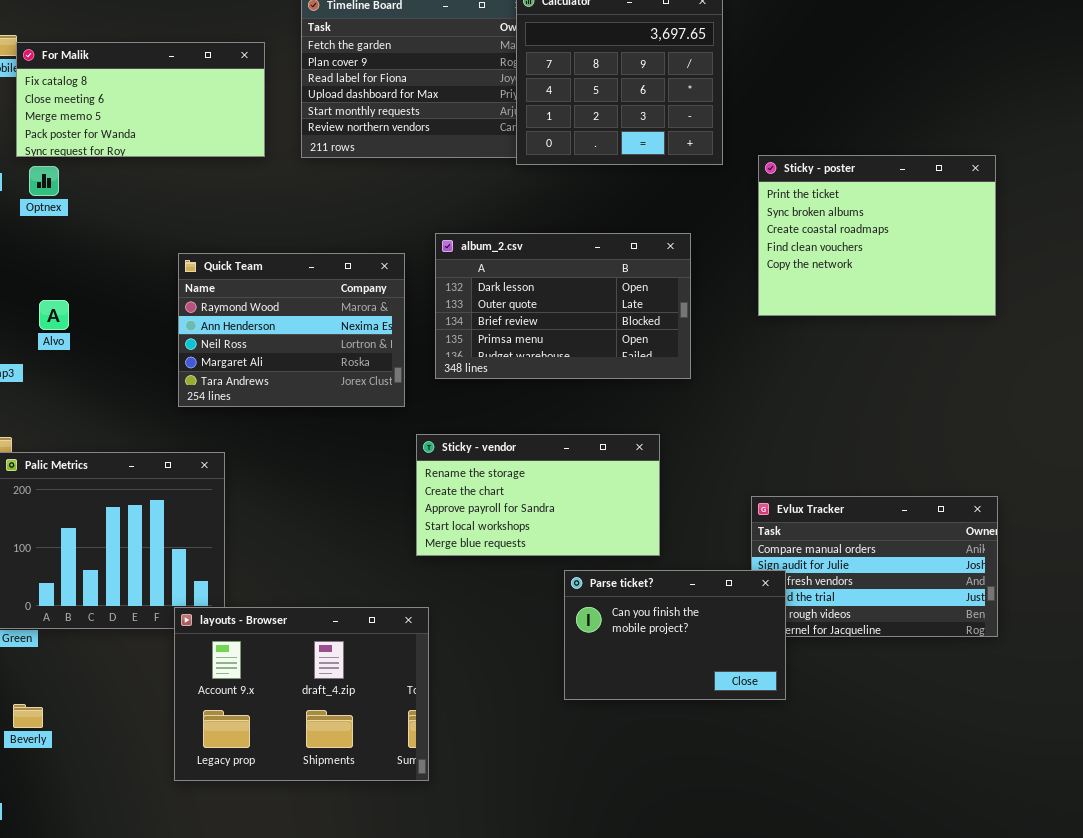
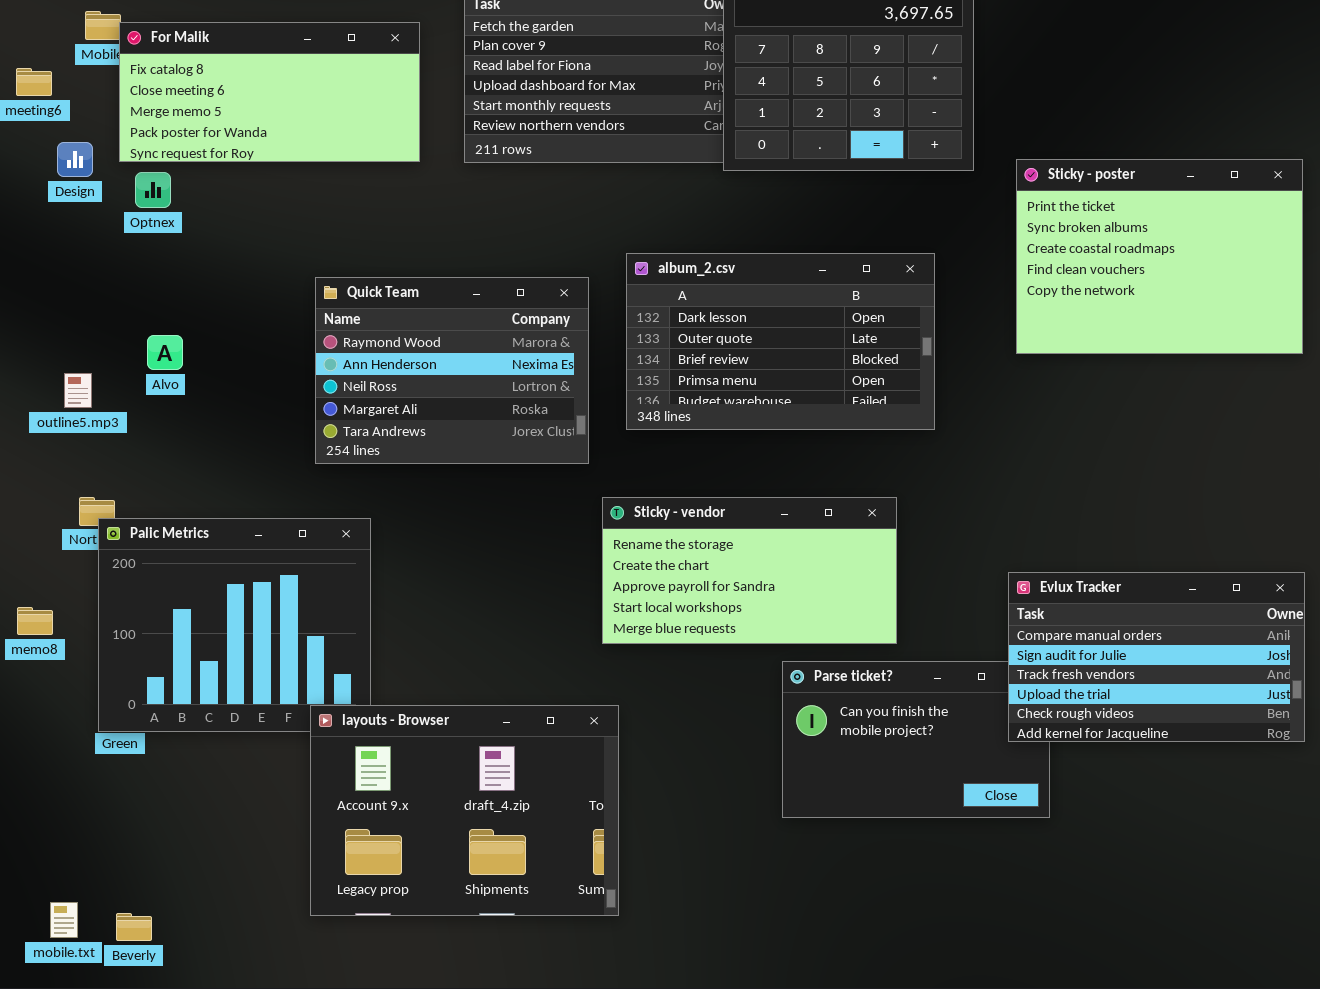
Evlux Tracker: [751,496,998,637] -> [1008,572,1305,742], raised
Beverly: [13,704,43,728] -> [116,913,152,941], moved

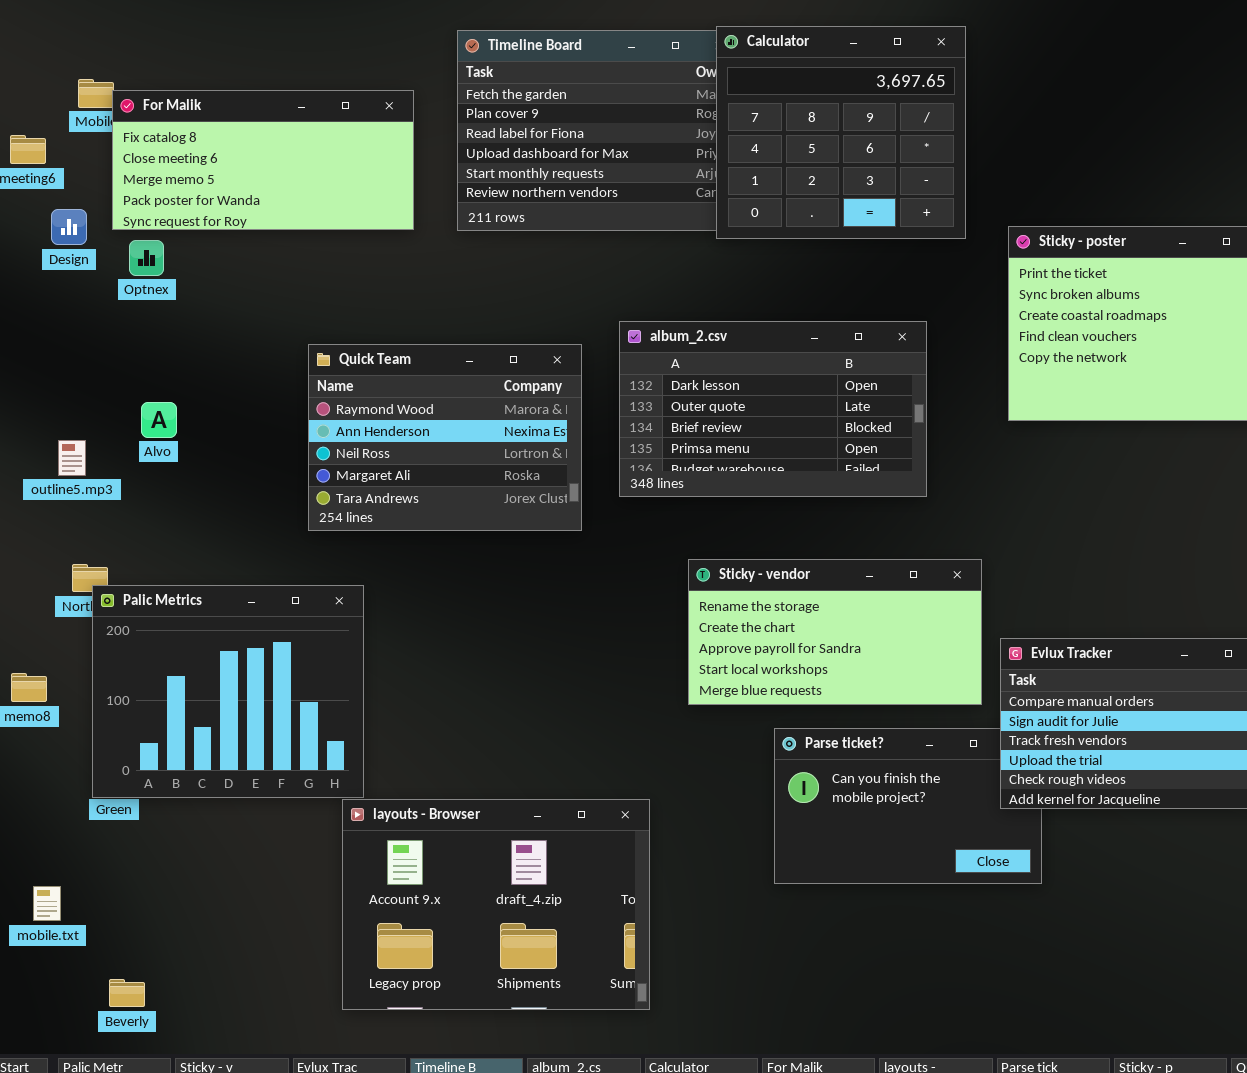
Sticky - vendor: [602,497,897,644] -> [688,559,982,705], moved
layouts - Browser: [310,705,619,916] -> [342,799,650,1010], moved
mobile.txt: [50,902,78,938] -> [33,886,61,921], moved

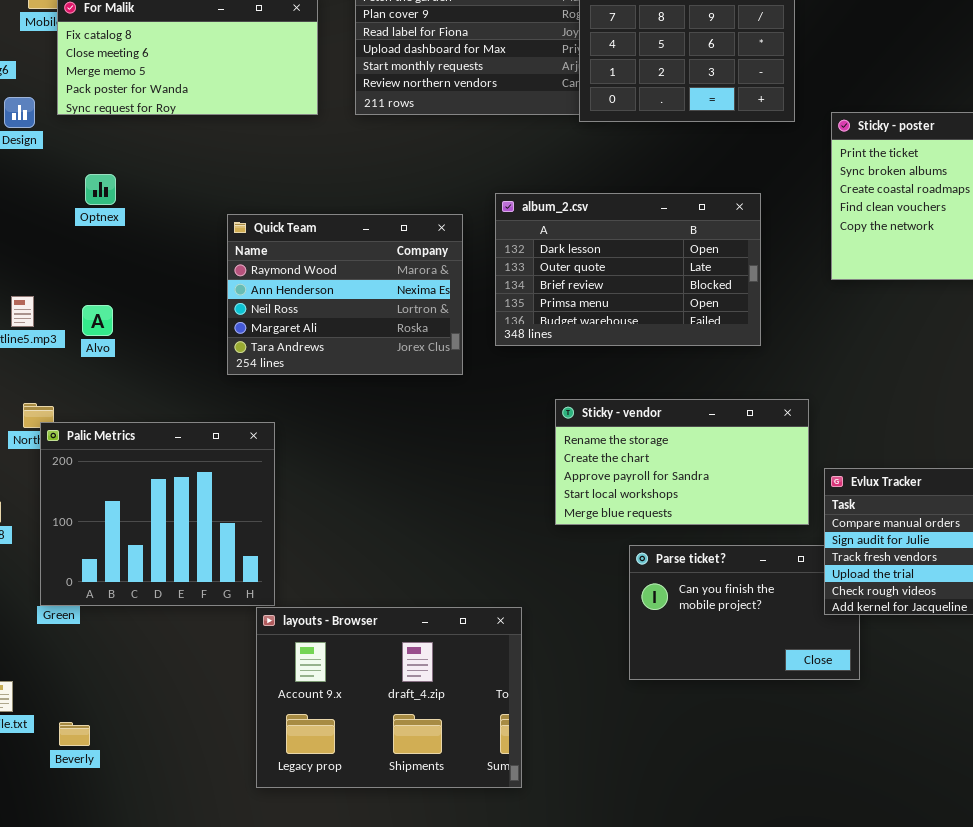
Optnex: [129,240,164,276] -> [85,174,116,205], moved
Alvo: [141,402,177,438] -> [82,305,113,336], moved
Beverly: [109,979,145,1007] -> [59,722,90,746], moved

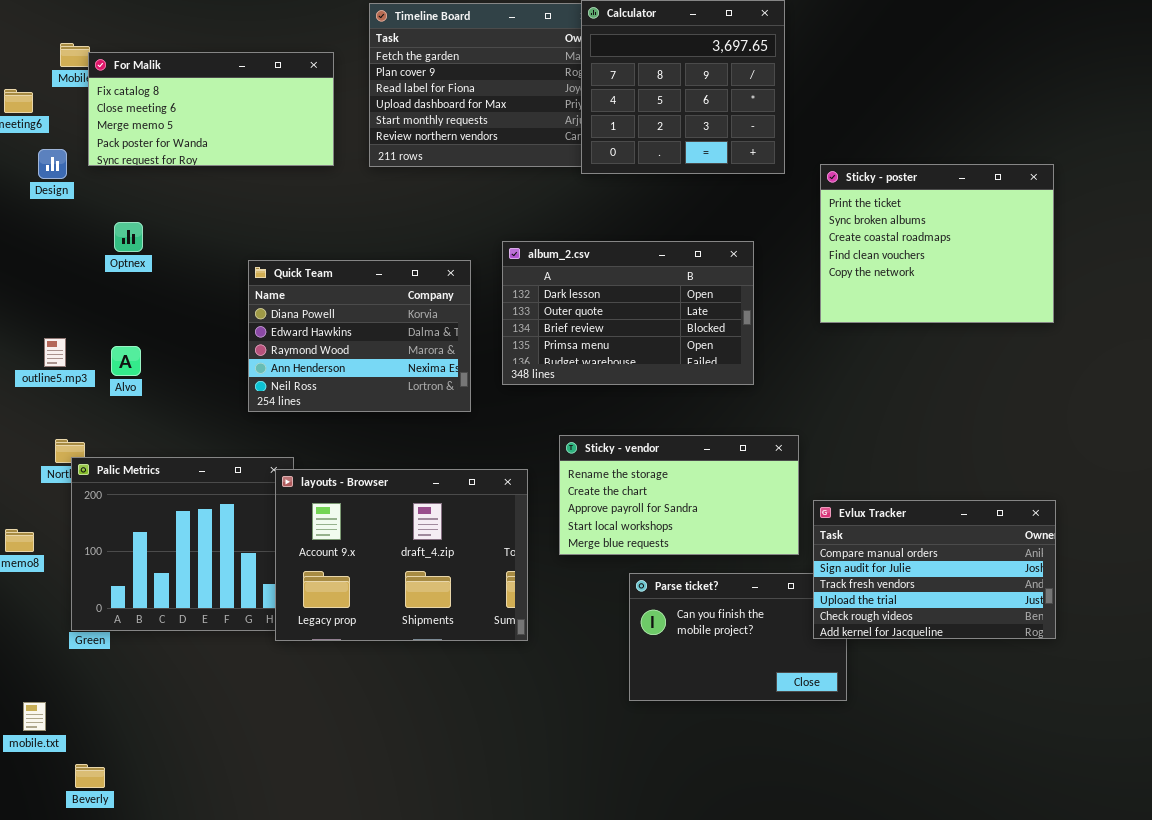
Quick Team: [227,214,463,375] -> [248,260,471,412], scrolled up 2 rows
layouts - Browser: [256,607,522,788] -> [275,469,528,641], moved
Beverly: [59,722,90,746] -> [75,764,105,788], moved

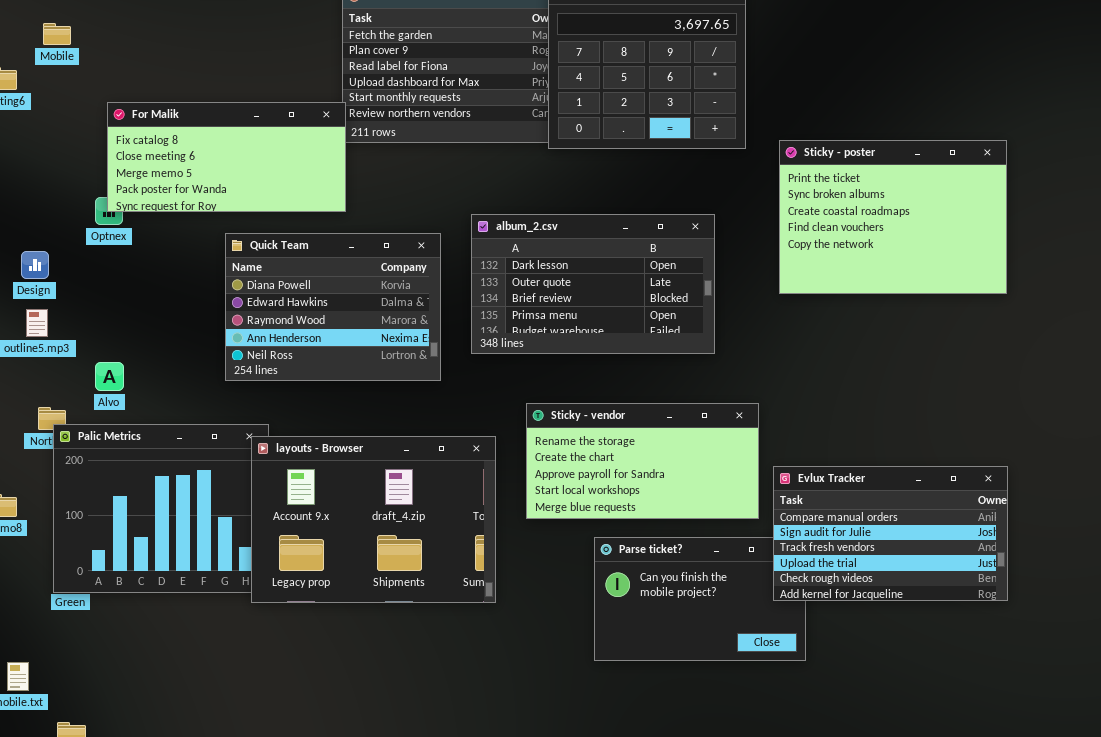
For Malik: [88,52,334,166] -> [107,102,346,212], moved
Design: [38,149,67,179] -> [21,251,49,279], moved
Alvo: [111,346,141,376] -> [95,362,124,391], moved

